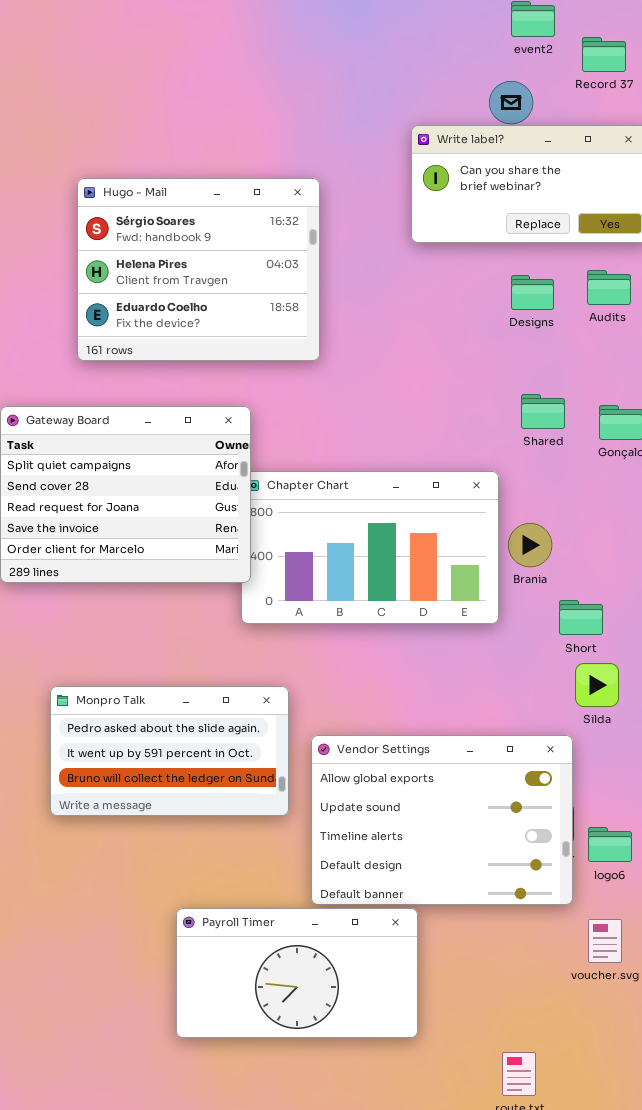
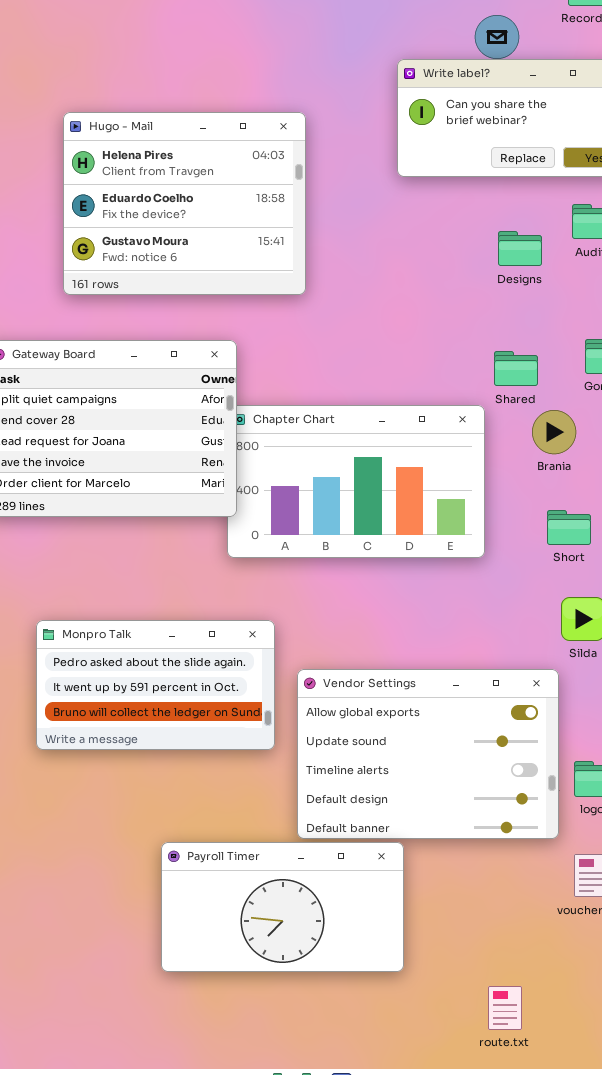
Hugo - Mail: [77,178,320,361] -> [63,112,306,295], scrolled down 1 row
Designs: [511,275,554,310] -> [498,231,542,266], moved
Shared: [521,394,565,429] -> [494,351,538,386], moved
Brania: [508,523,552,567] -> [532,410,576,454], moved
Short: [559,600,603,635] -> [547,510,591,545], moved

